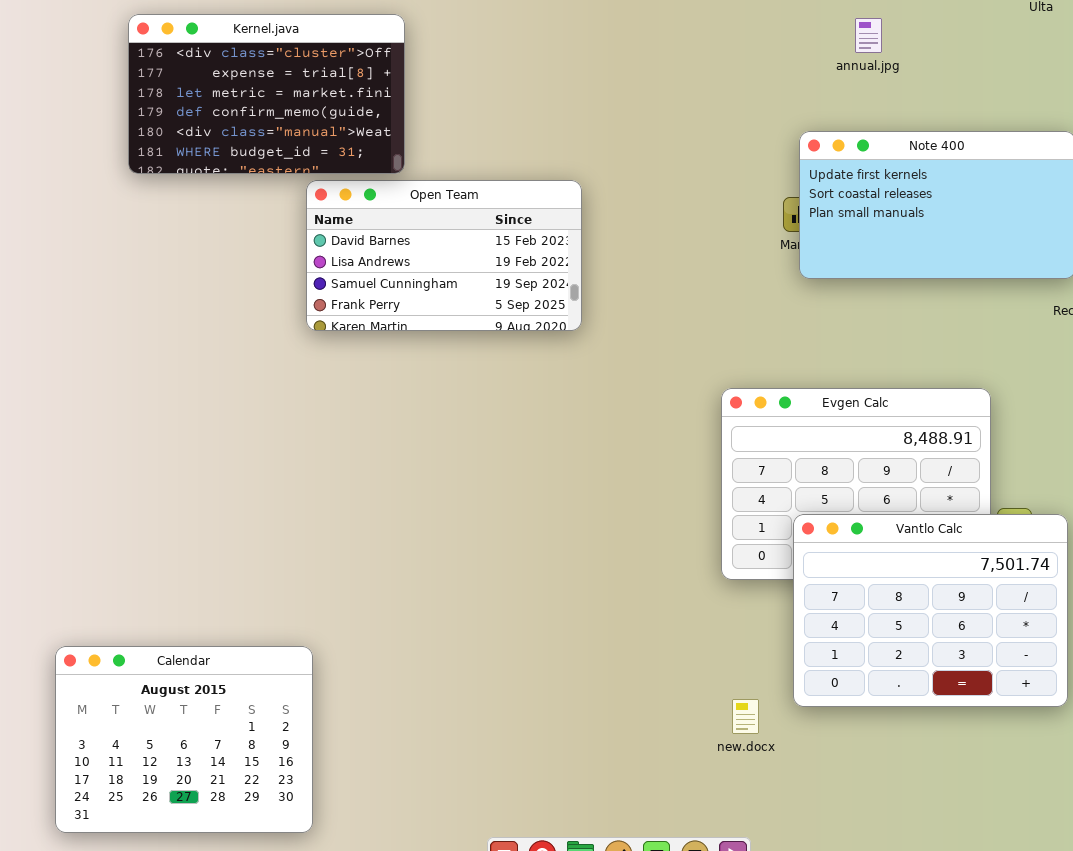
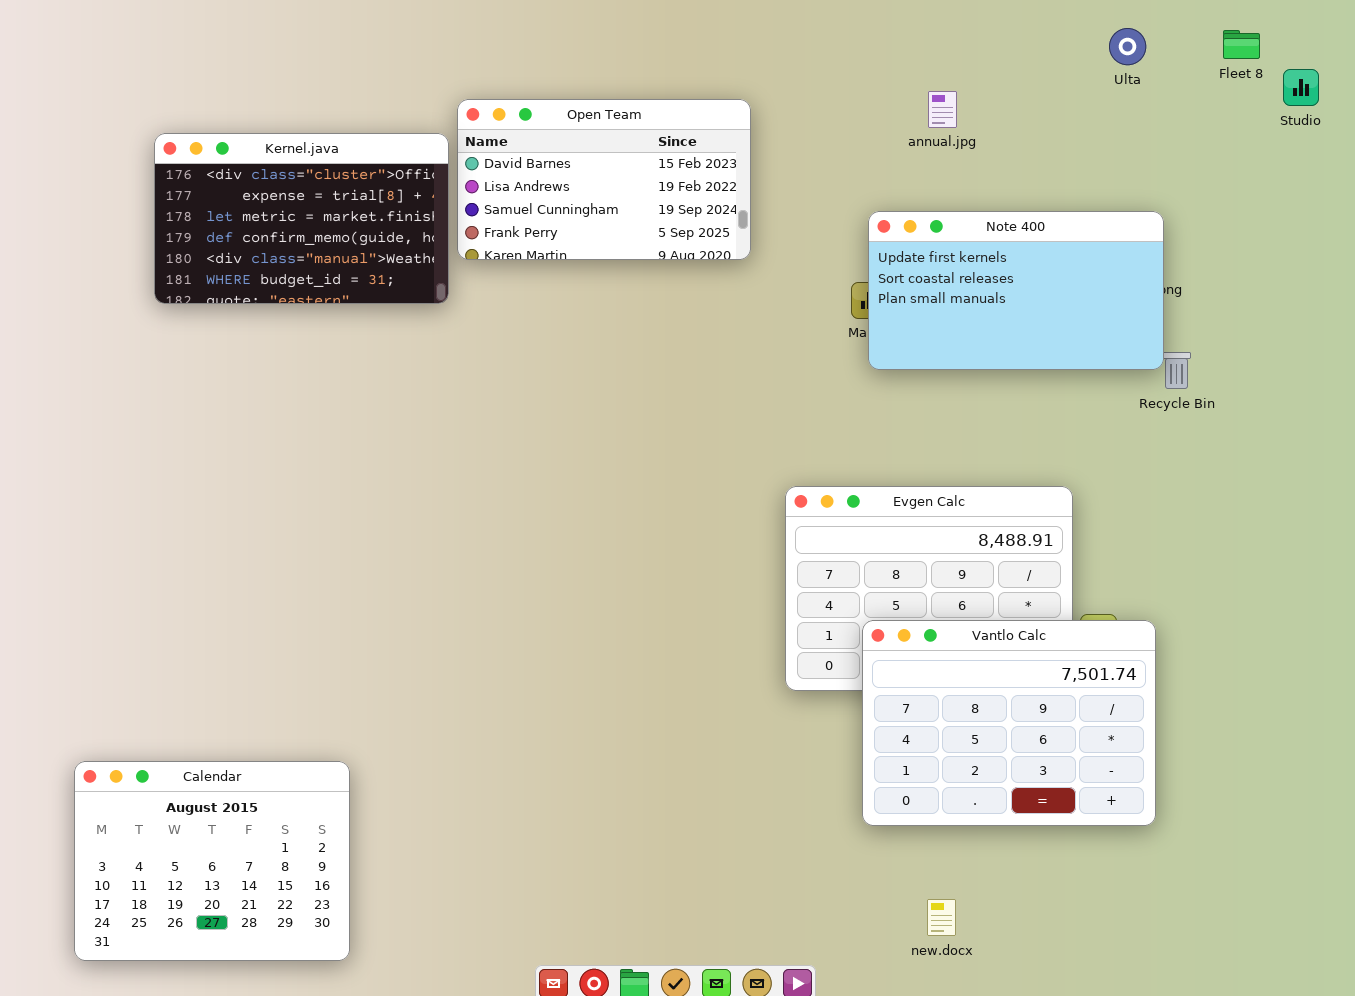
Kernel.java: [128,14,405,174] -> [154,133,449,304], moved
Open Team: [306,180,582,331] -> [457,99,751,260], moved
new.docx: [732,699,759,734] -> [927,899,956,936], moved

